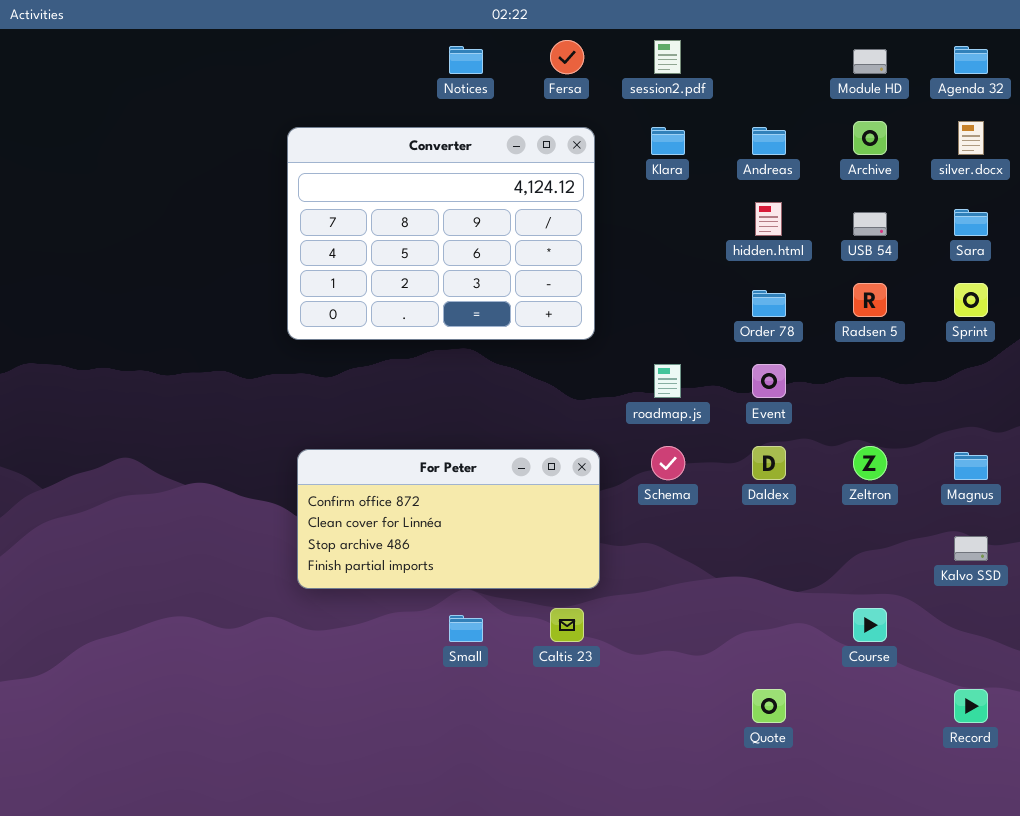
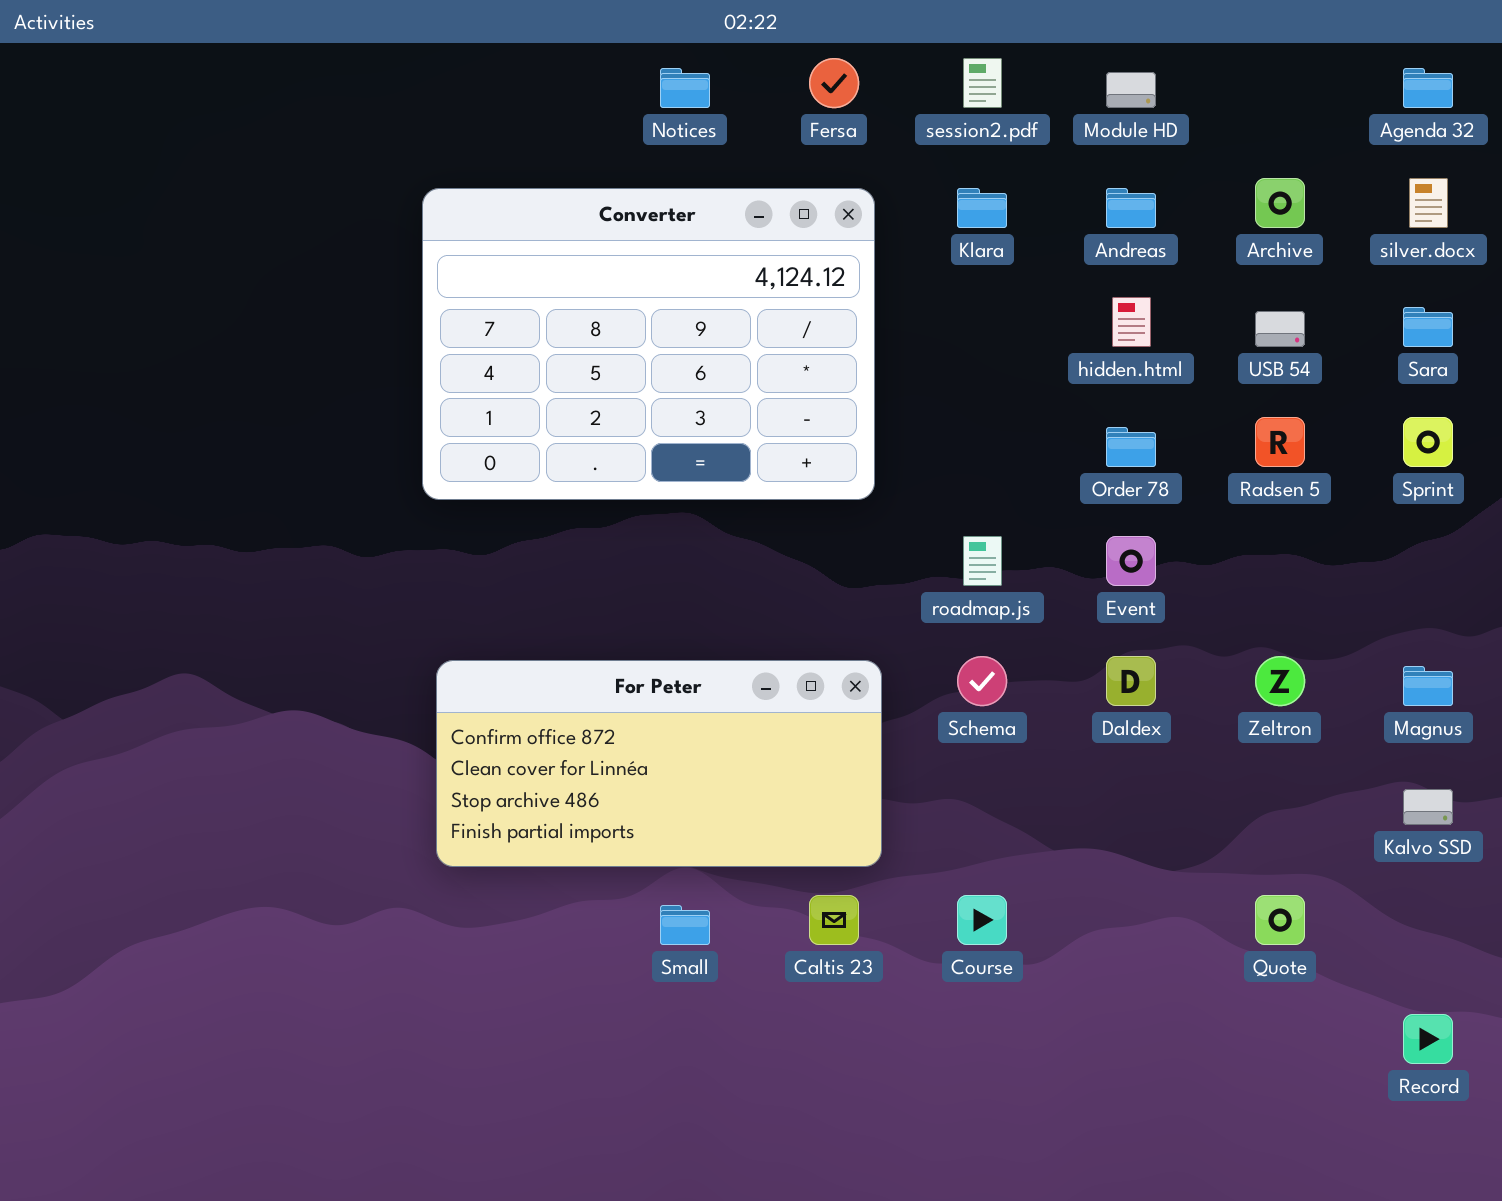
Module HD: [853,49,887,74] -> [1106,72,1156,108], moved
Course: [853,608,887,642] -> [957,895,1007,945], moved
Quote: [752,689,786,723] -> [1255,895,1305,945], moved

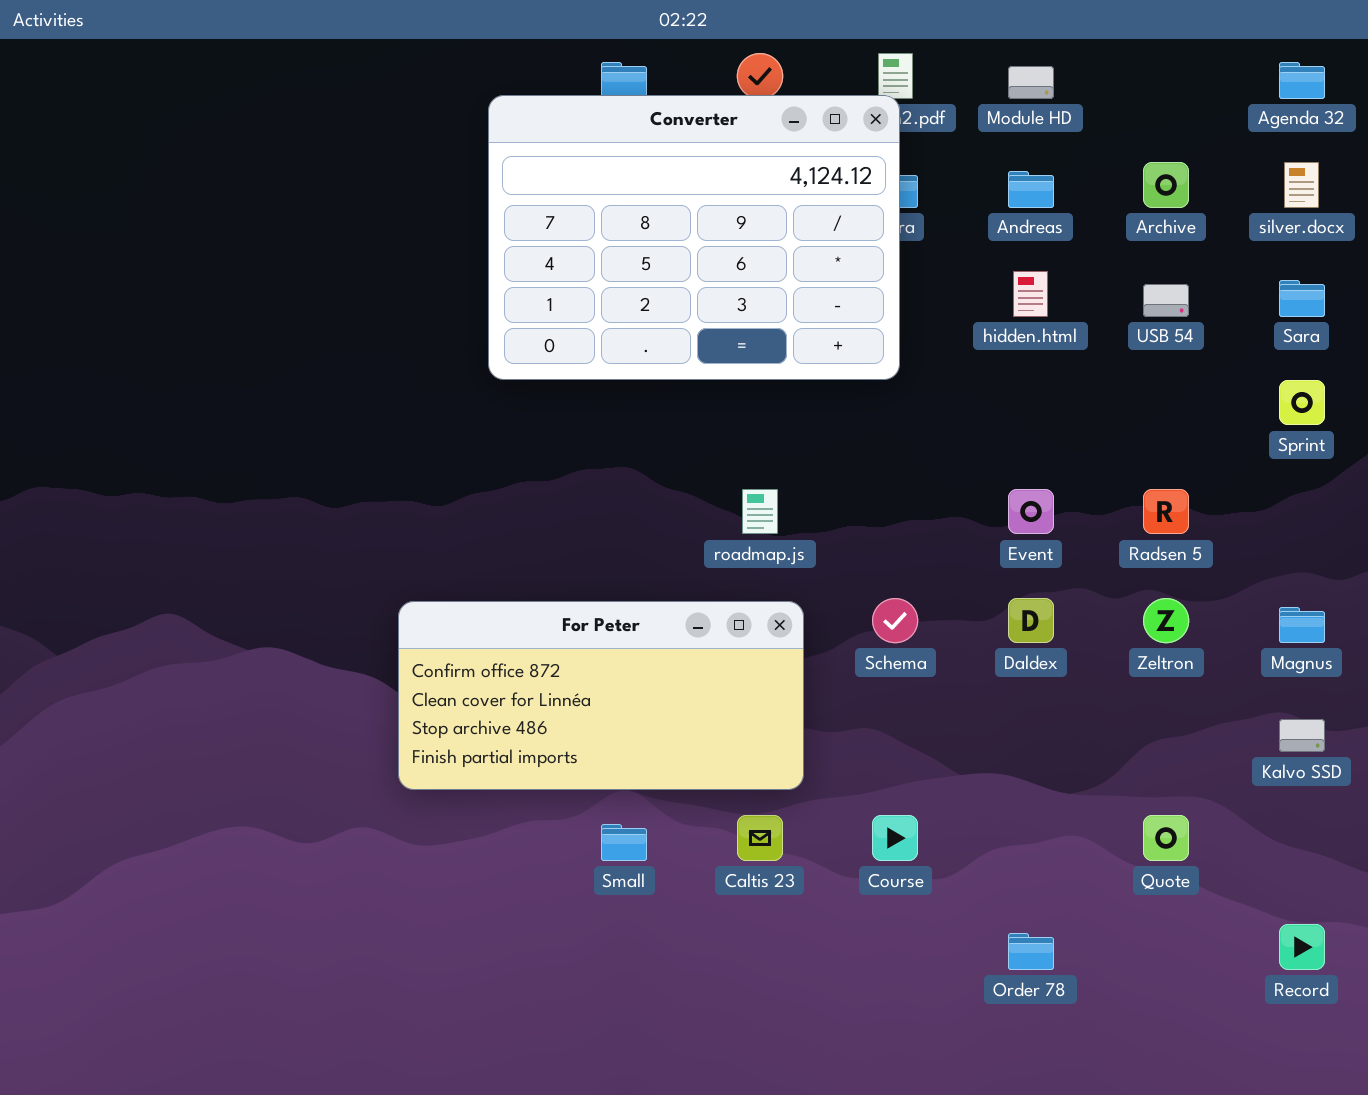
Converter: [422,188,875,500] -> [488,95,900,380], moved
Radsen 5: [1255,417,1305,467] -> [1143,489,1189,534], moved
Order 78: [1106,427,1156,467] -> [1008,933,1054,970], moved
roadmap.js: [963,536,1002,586] -> [742,489,778,534], moved

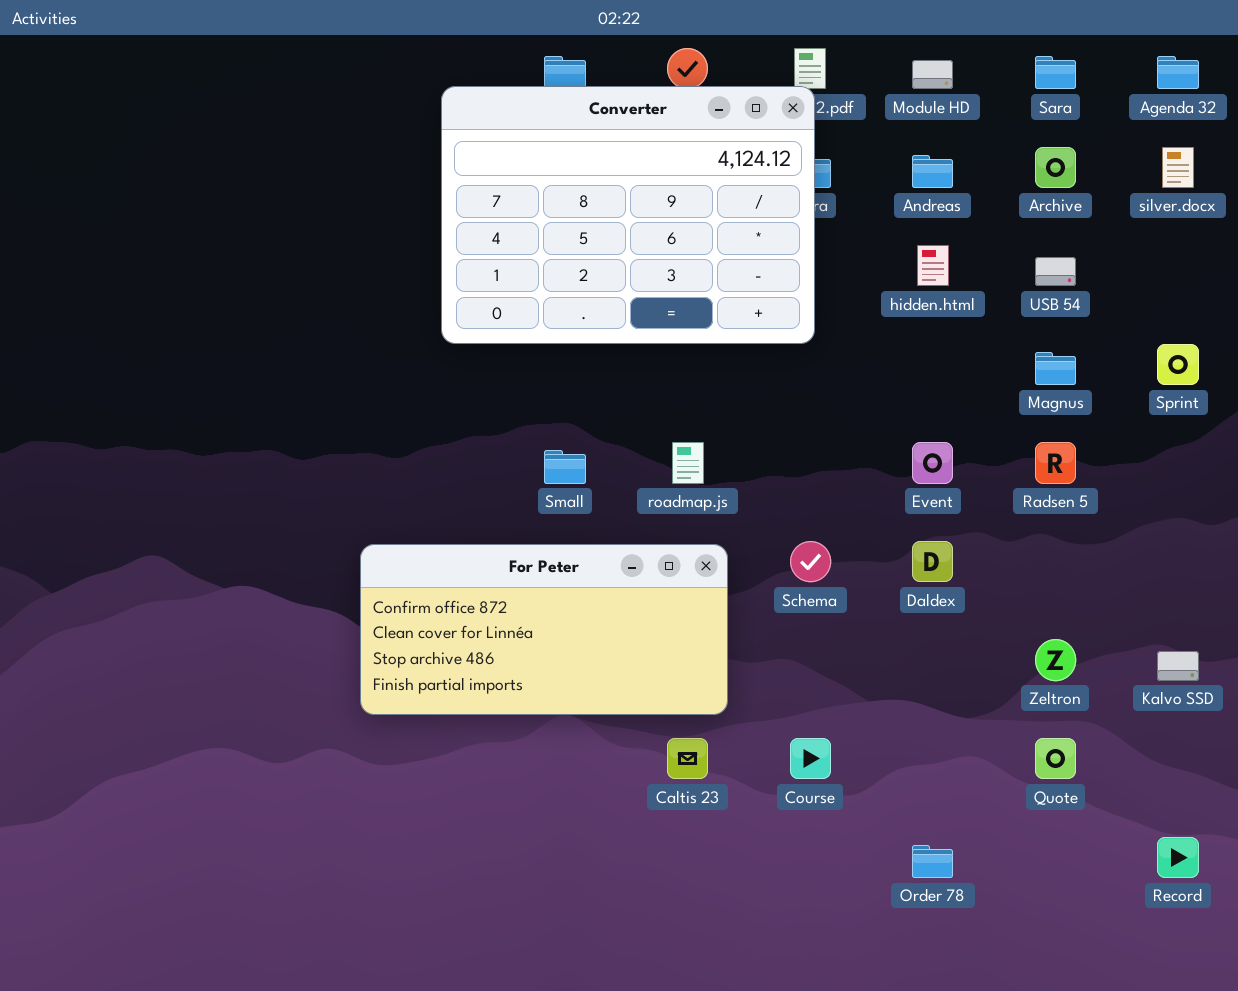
Sara: [1279,280,1325,317] -> [1035,56,1076,89], moved
Zeltron: [1143,598,1189,643] -> [1035,639,1076,681], moved
Magnus: [1279,607,1325,643] -> [1035,352,1076,385], moved
Small: [601,824,647,861] -> [544,450,586,484], moved

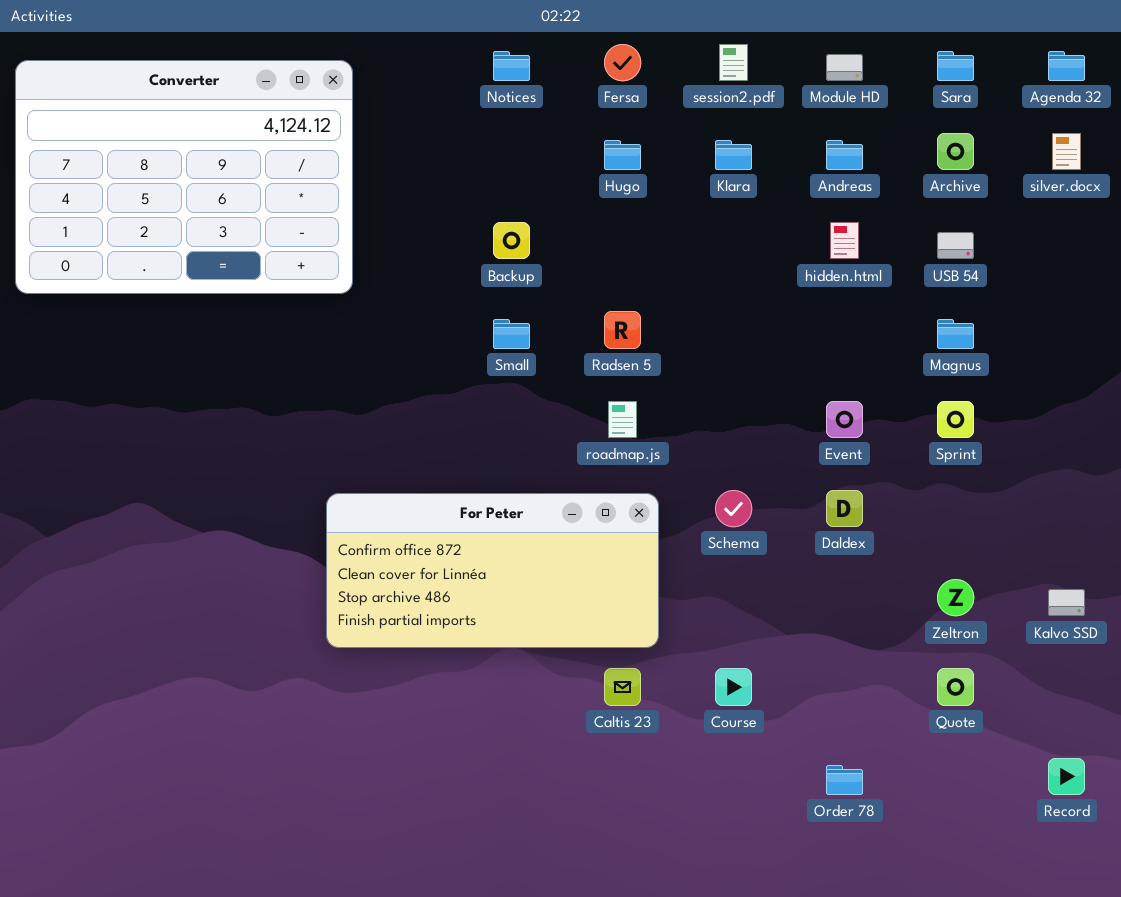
Converter: [441,86,815,344] -> [15,60,353,294], moved
Sprint: [1157,344,1199,385] -> [937,401,974,438], moved
Radsen 5: [1035,442,1076,484] -> [604,311,641,349], moved
Small: [544,450,586,484] -> [493,319,530,349], moved

